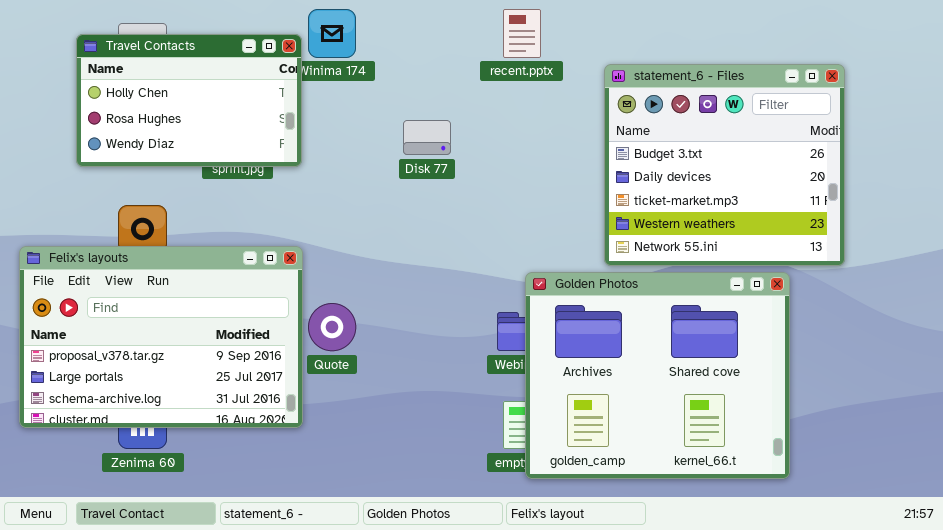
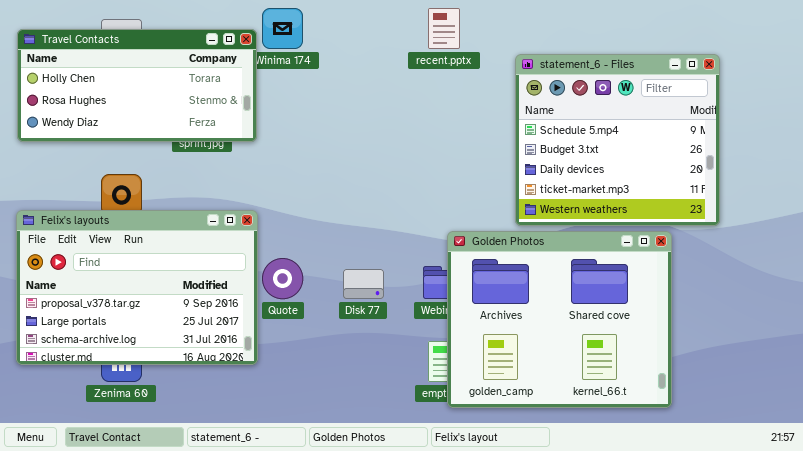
Travel Contacts: [76,34,302,167] -> [17,29,257,142], resized
statement_6 - Files: [604,64,845,266] -> [515,54,720,226], scrolled up 1 row
Disk 77: [403,120,451,155] -> [343,269,384,299], moved

